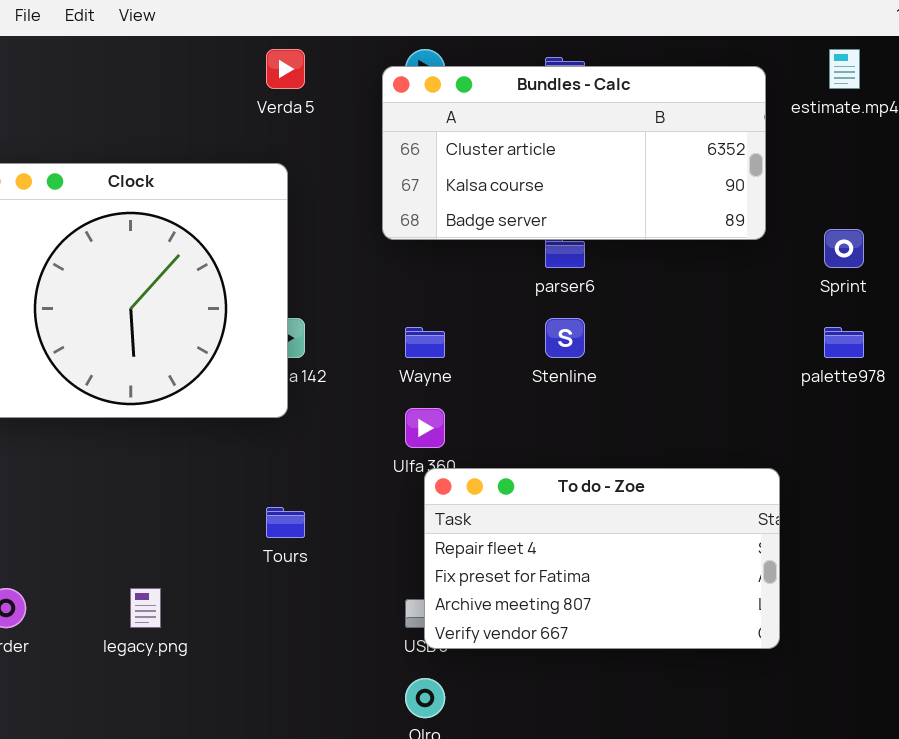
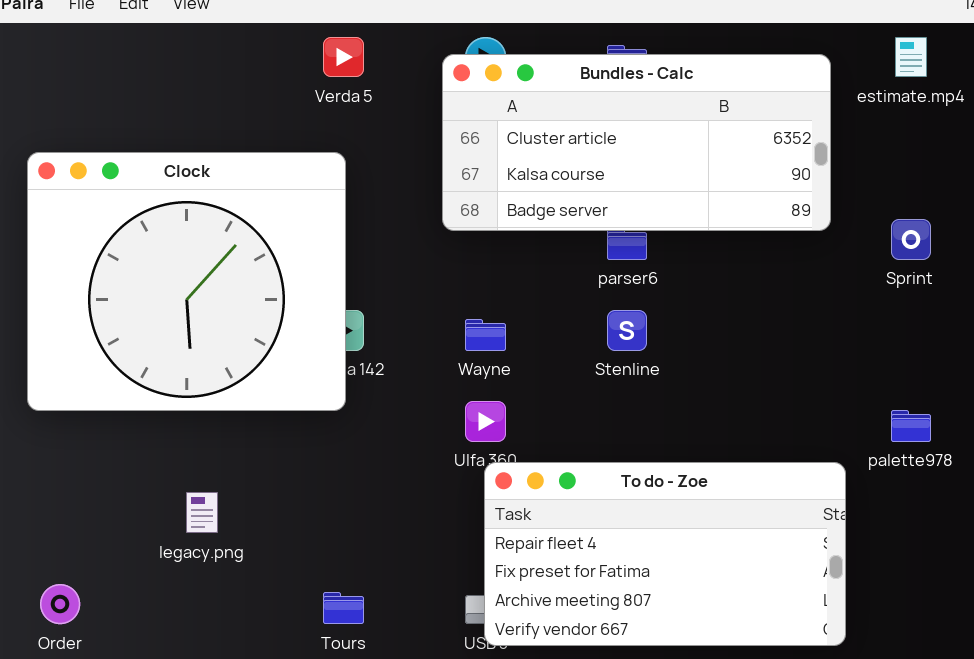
palette978: [824,327,864,358] -> [891,410,931,442], moved
Tours: [266,507,305,538] -> [323,592,364,624], moved
legacy.png: [130,588,161,628] -> [186,492,218,533], moved

